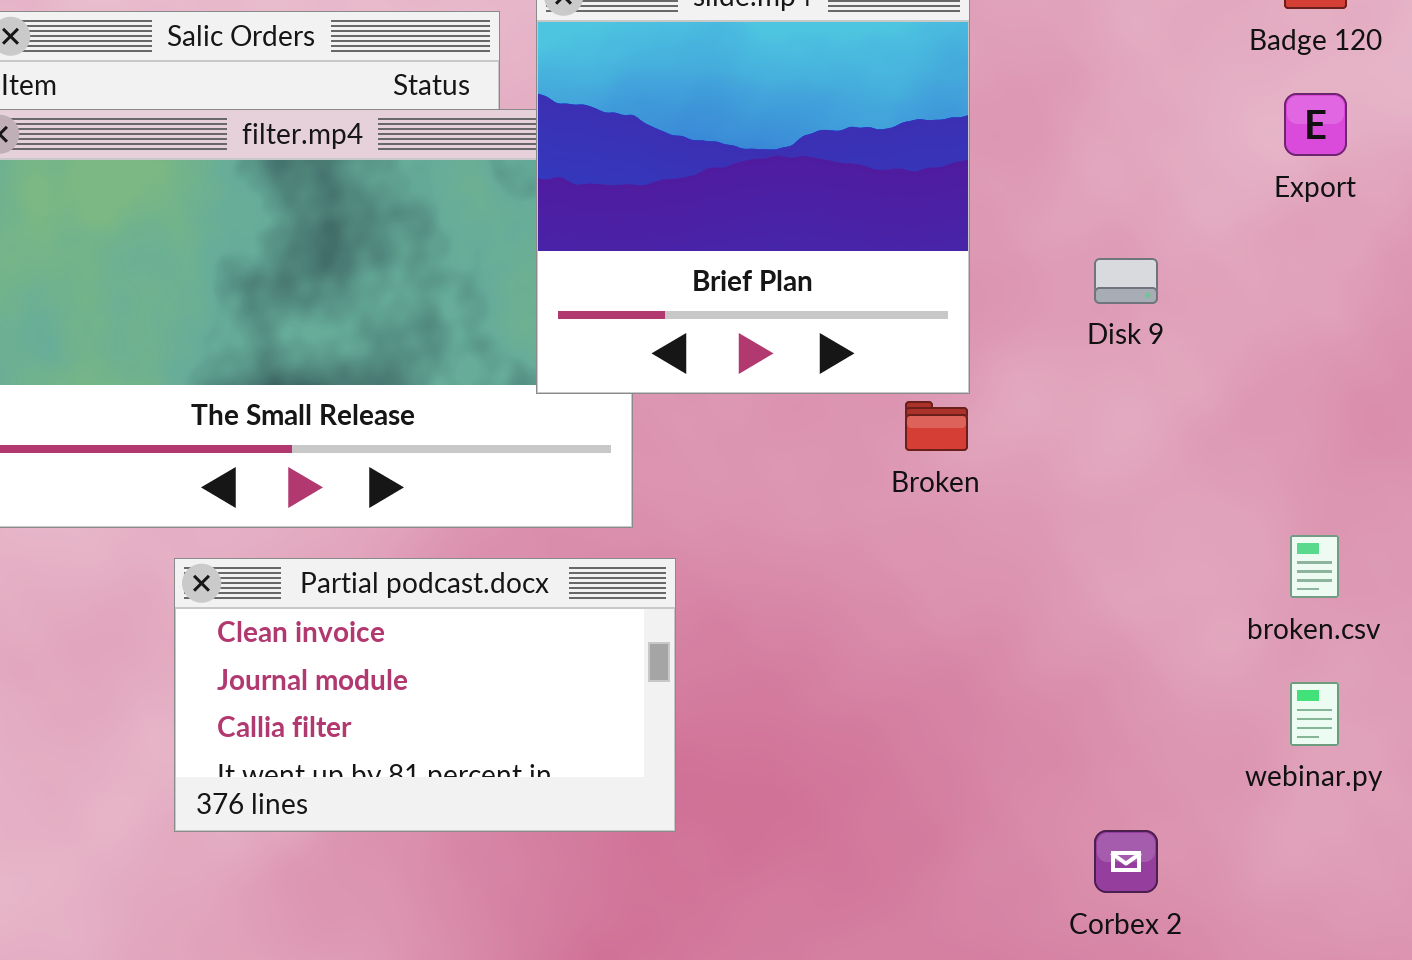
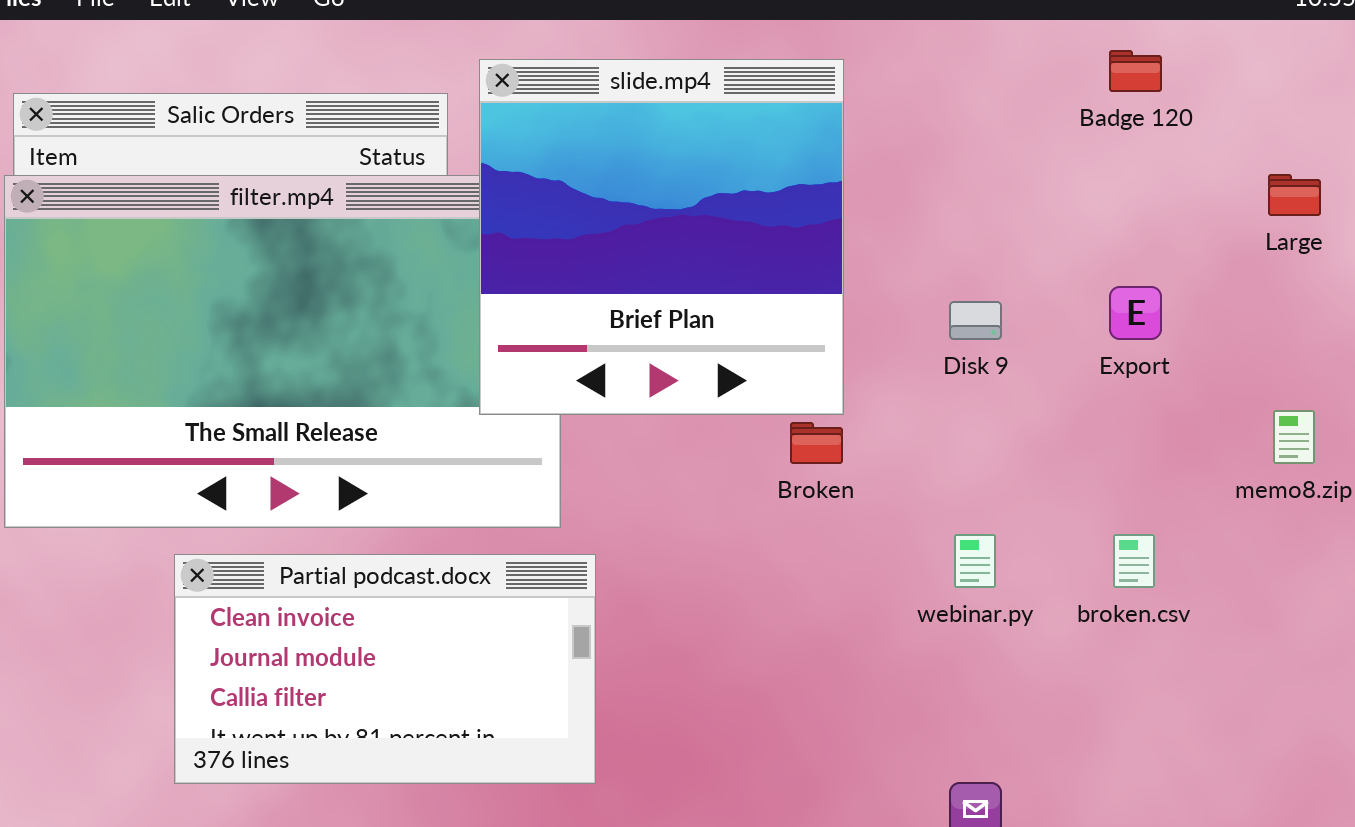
Export: [1284,93,1347,156] -> [1109,286,1162,340], moved
webinar.py: [1290,682,1339,746] -> [954,534,996,588], moved

